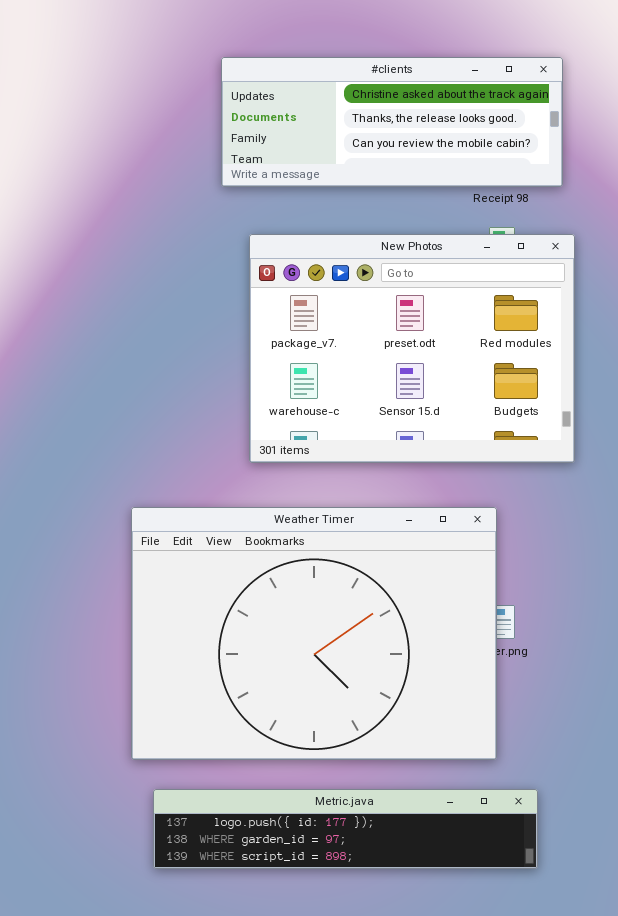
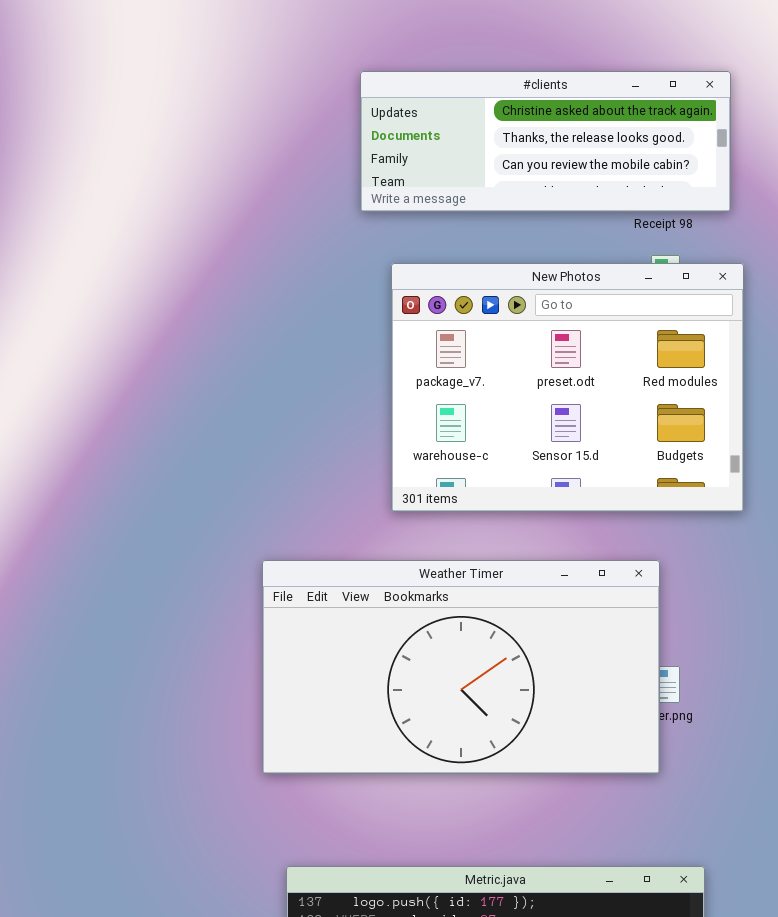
Weather Timer: [131,507,497,760] -> [262,560,660,774], resized

